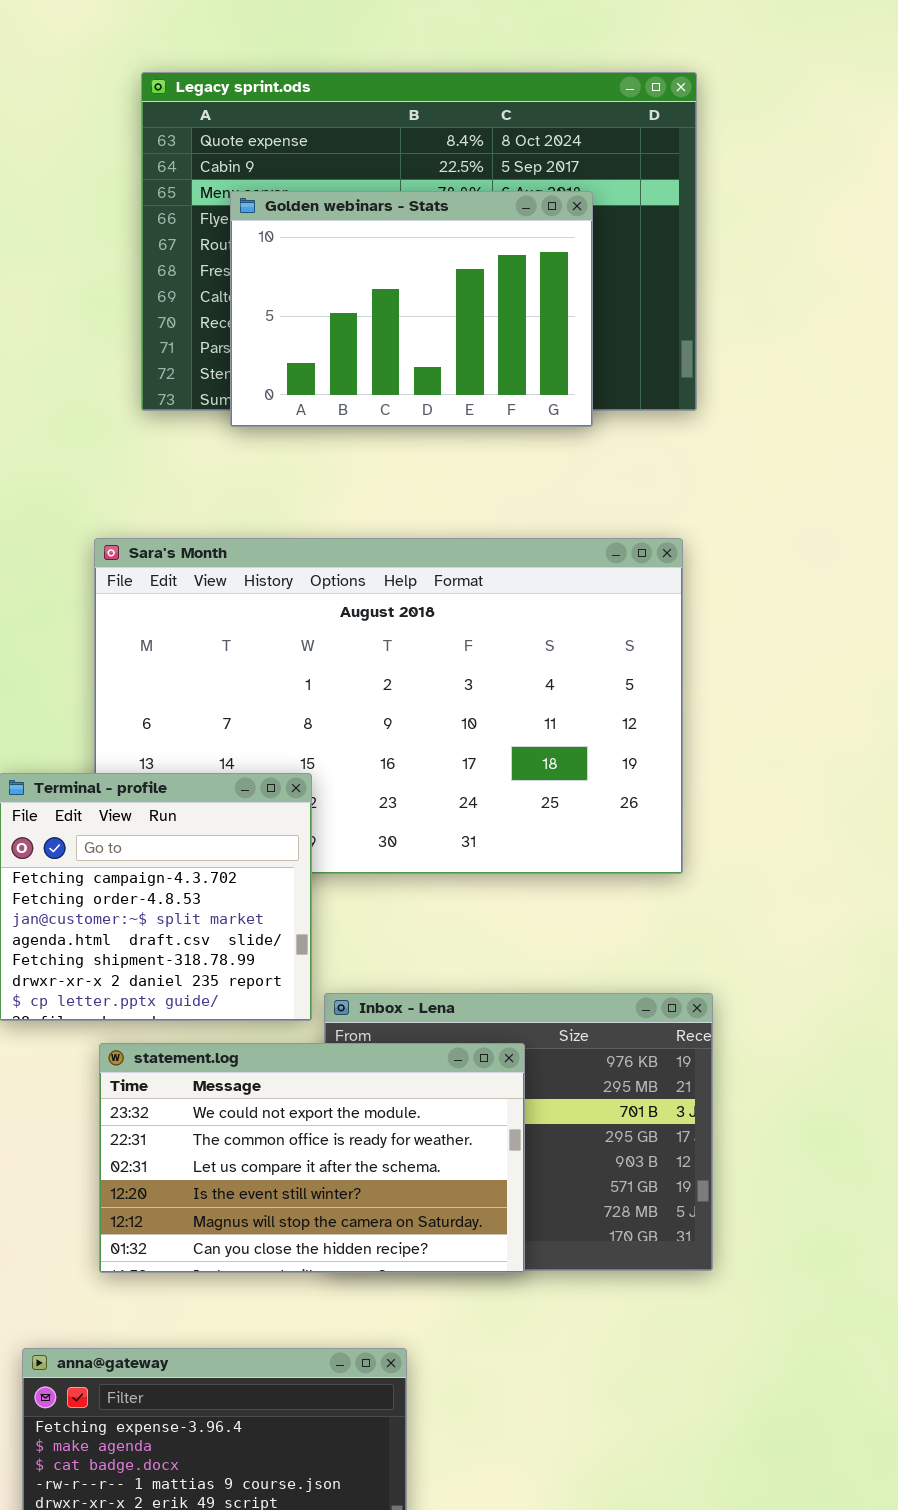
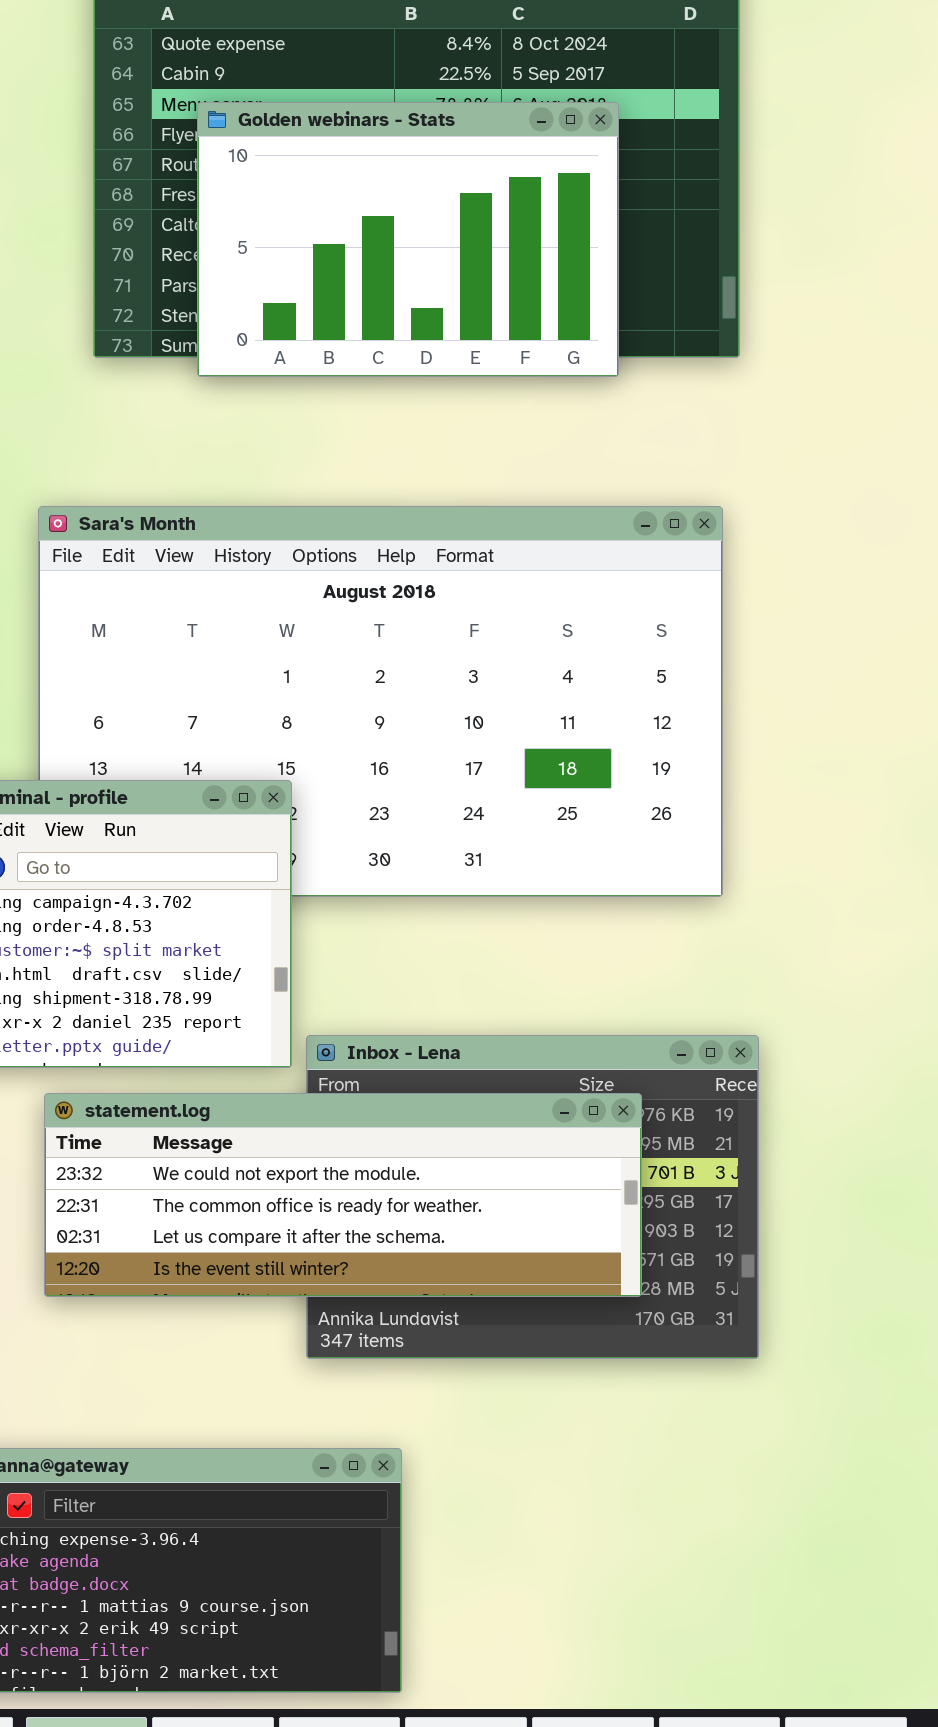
statement.log: [99,1043,525,1273] -> [44,1093,642,1297], resized

